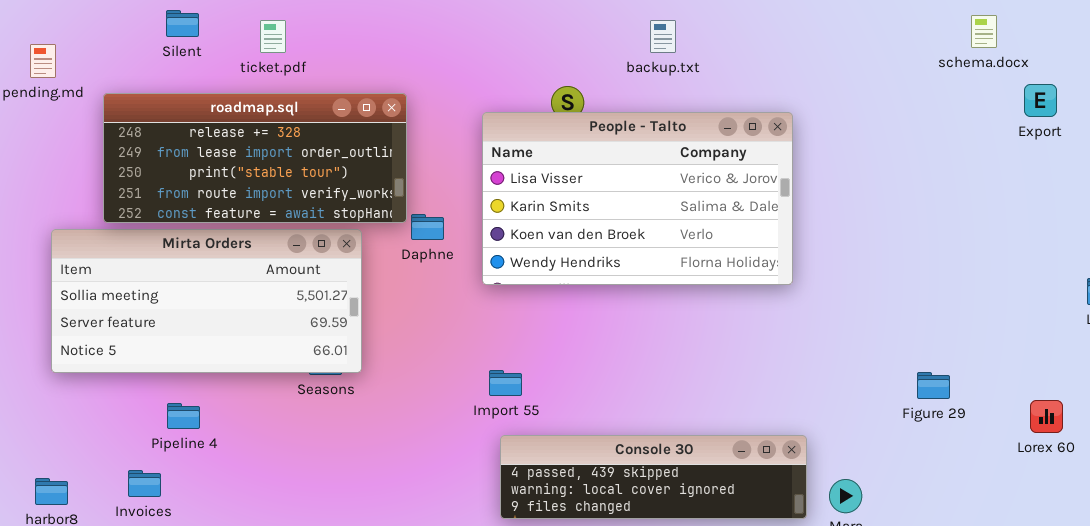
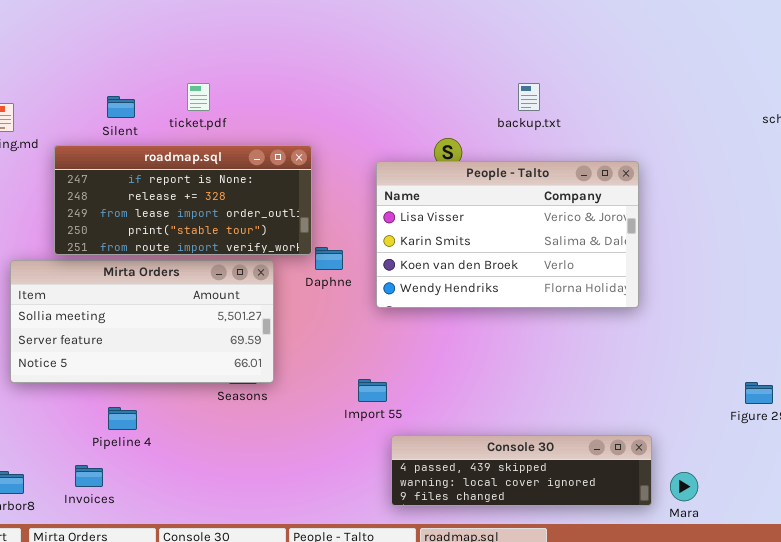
Silent: [166,10,199,37] -> [107,96,135,118], moved
roadmap.sql: [103,93,407,223] -> [54,145,312,255], scrolled up 1 row
Import 55: [489,370,522,396] -> [358,379,387,402], moved

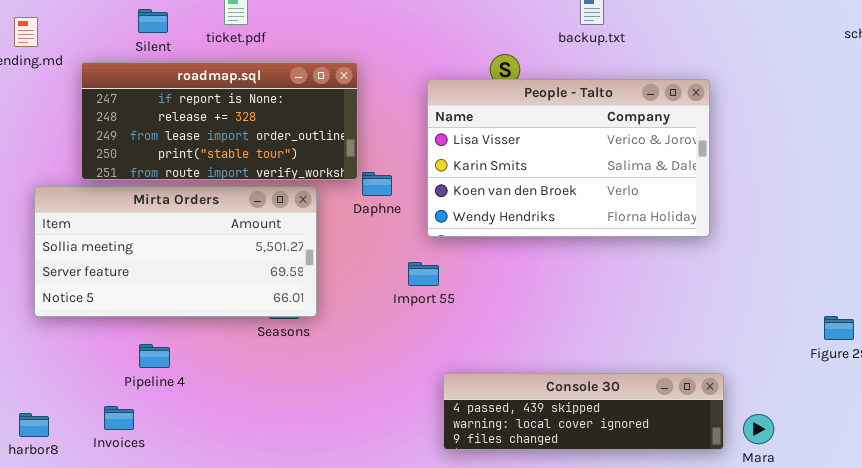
Import 55: [358,379,387,402] -> [408,262,439,286], moved

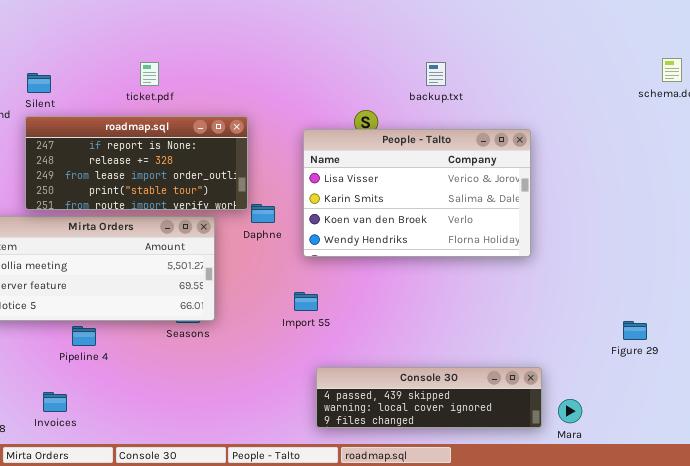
Silent: [138,9,168,33] -> [27,73,51,93], moved
Import 55: [408,262,439,286] -> [294,292,318,311], moved
Pipeline 4: [139,344,170,368] -> [72,326,96,346], moved

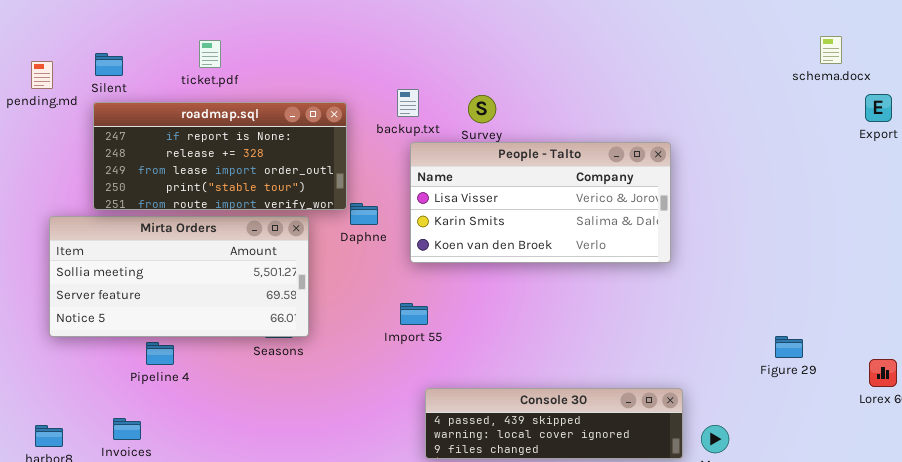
ticket.pdf: [140,62,159,86] -> [199,40,221,68], moved
backup.txt: [426,62,446,86] -> [397,89,419,117], moved
People - Talto: [303,129,531,257] -> [410,142,671,263], resized

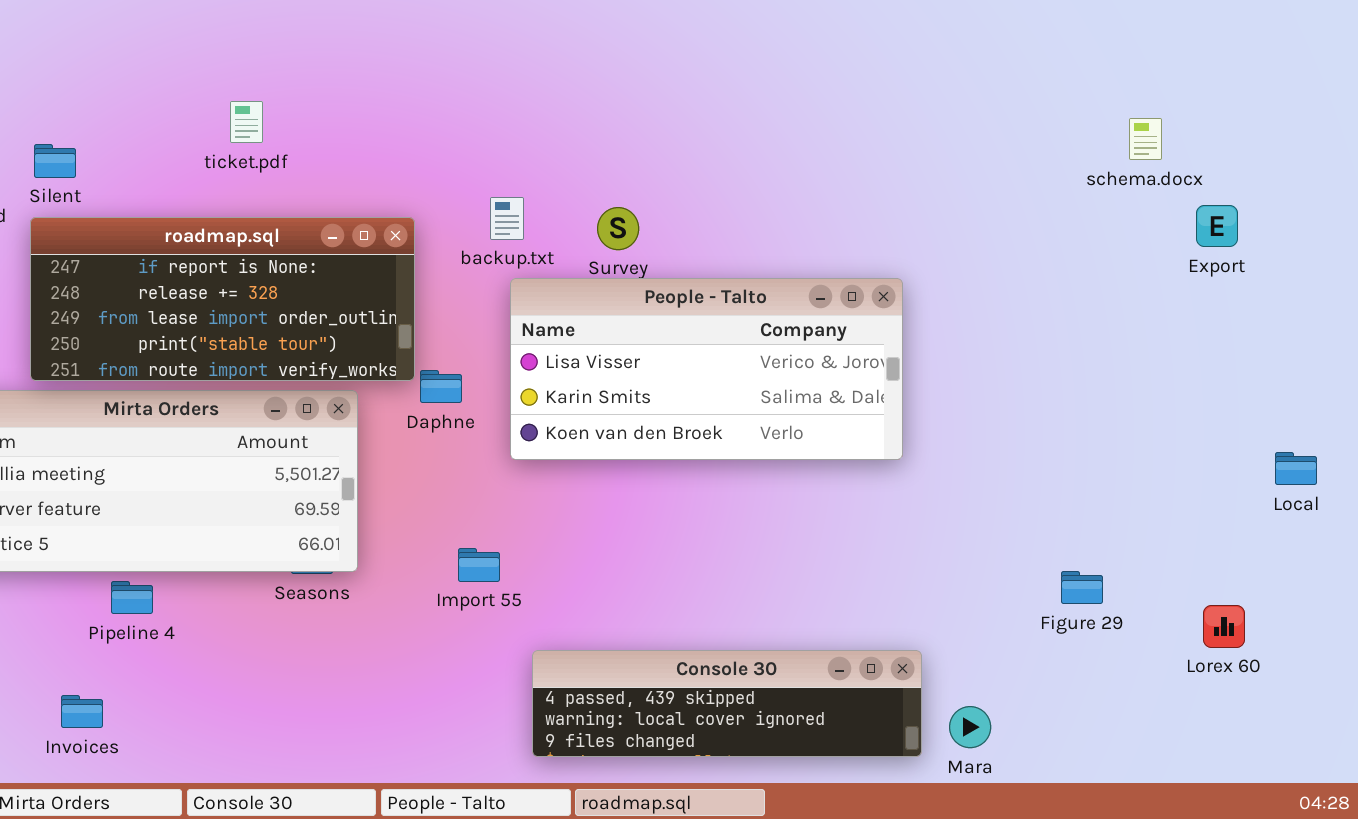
ticket.pdf: [199,40,221,68] -> [230,101,263,143], moved
Import 55: [400,303,428,325] -> [458,548,500,582], moved

